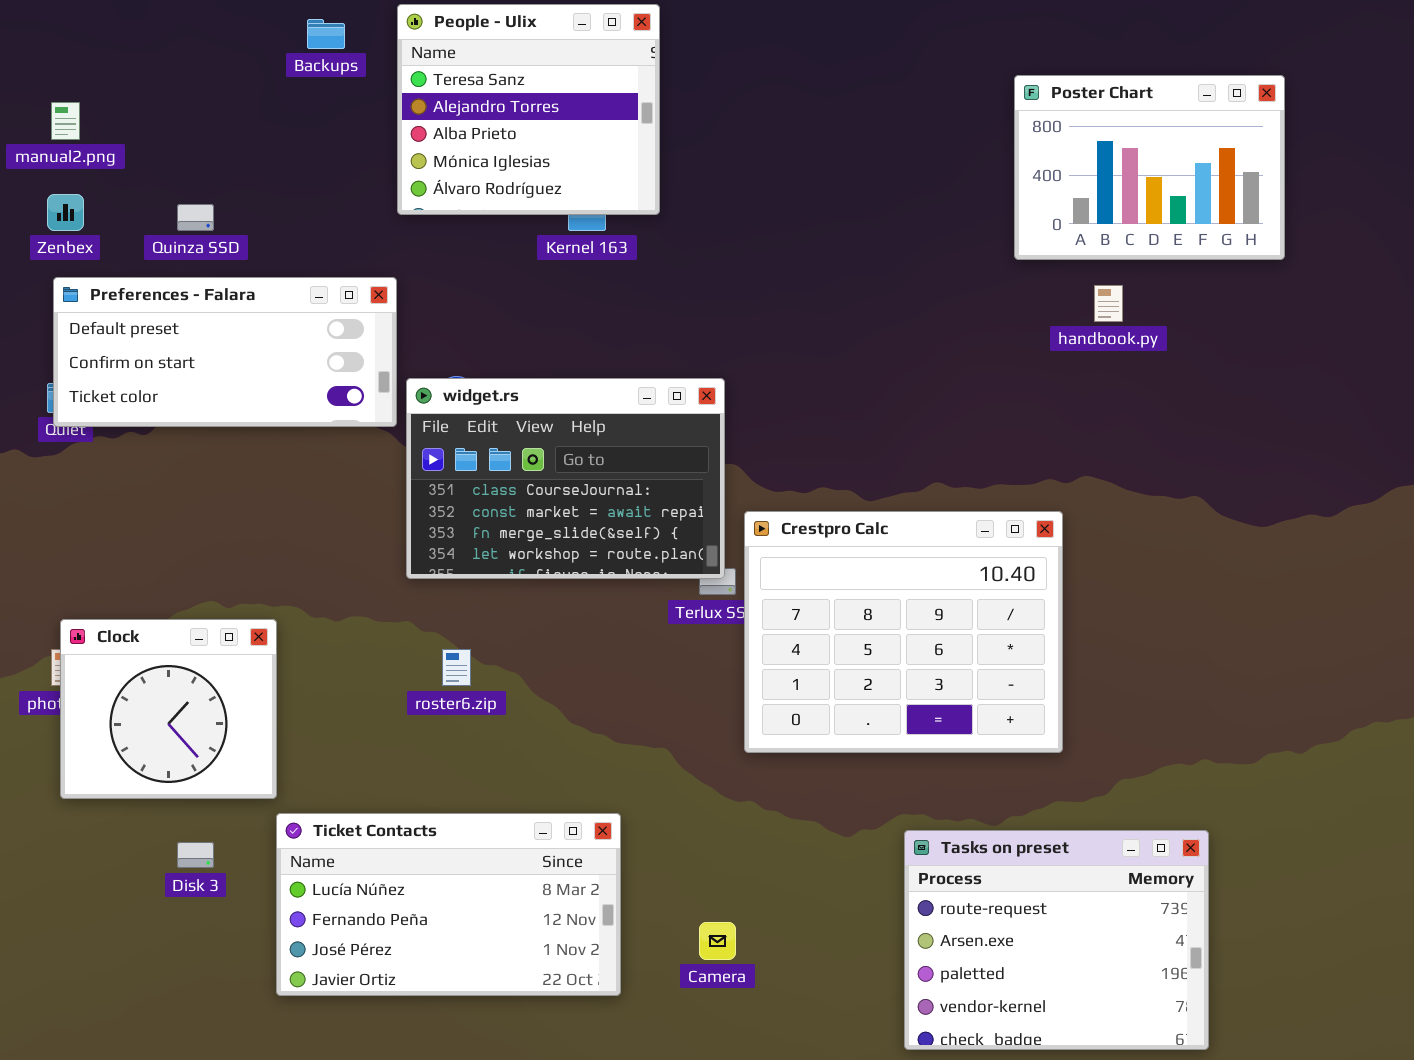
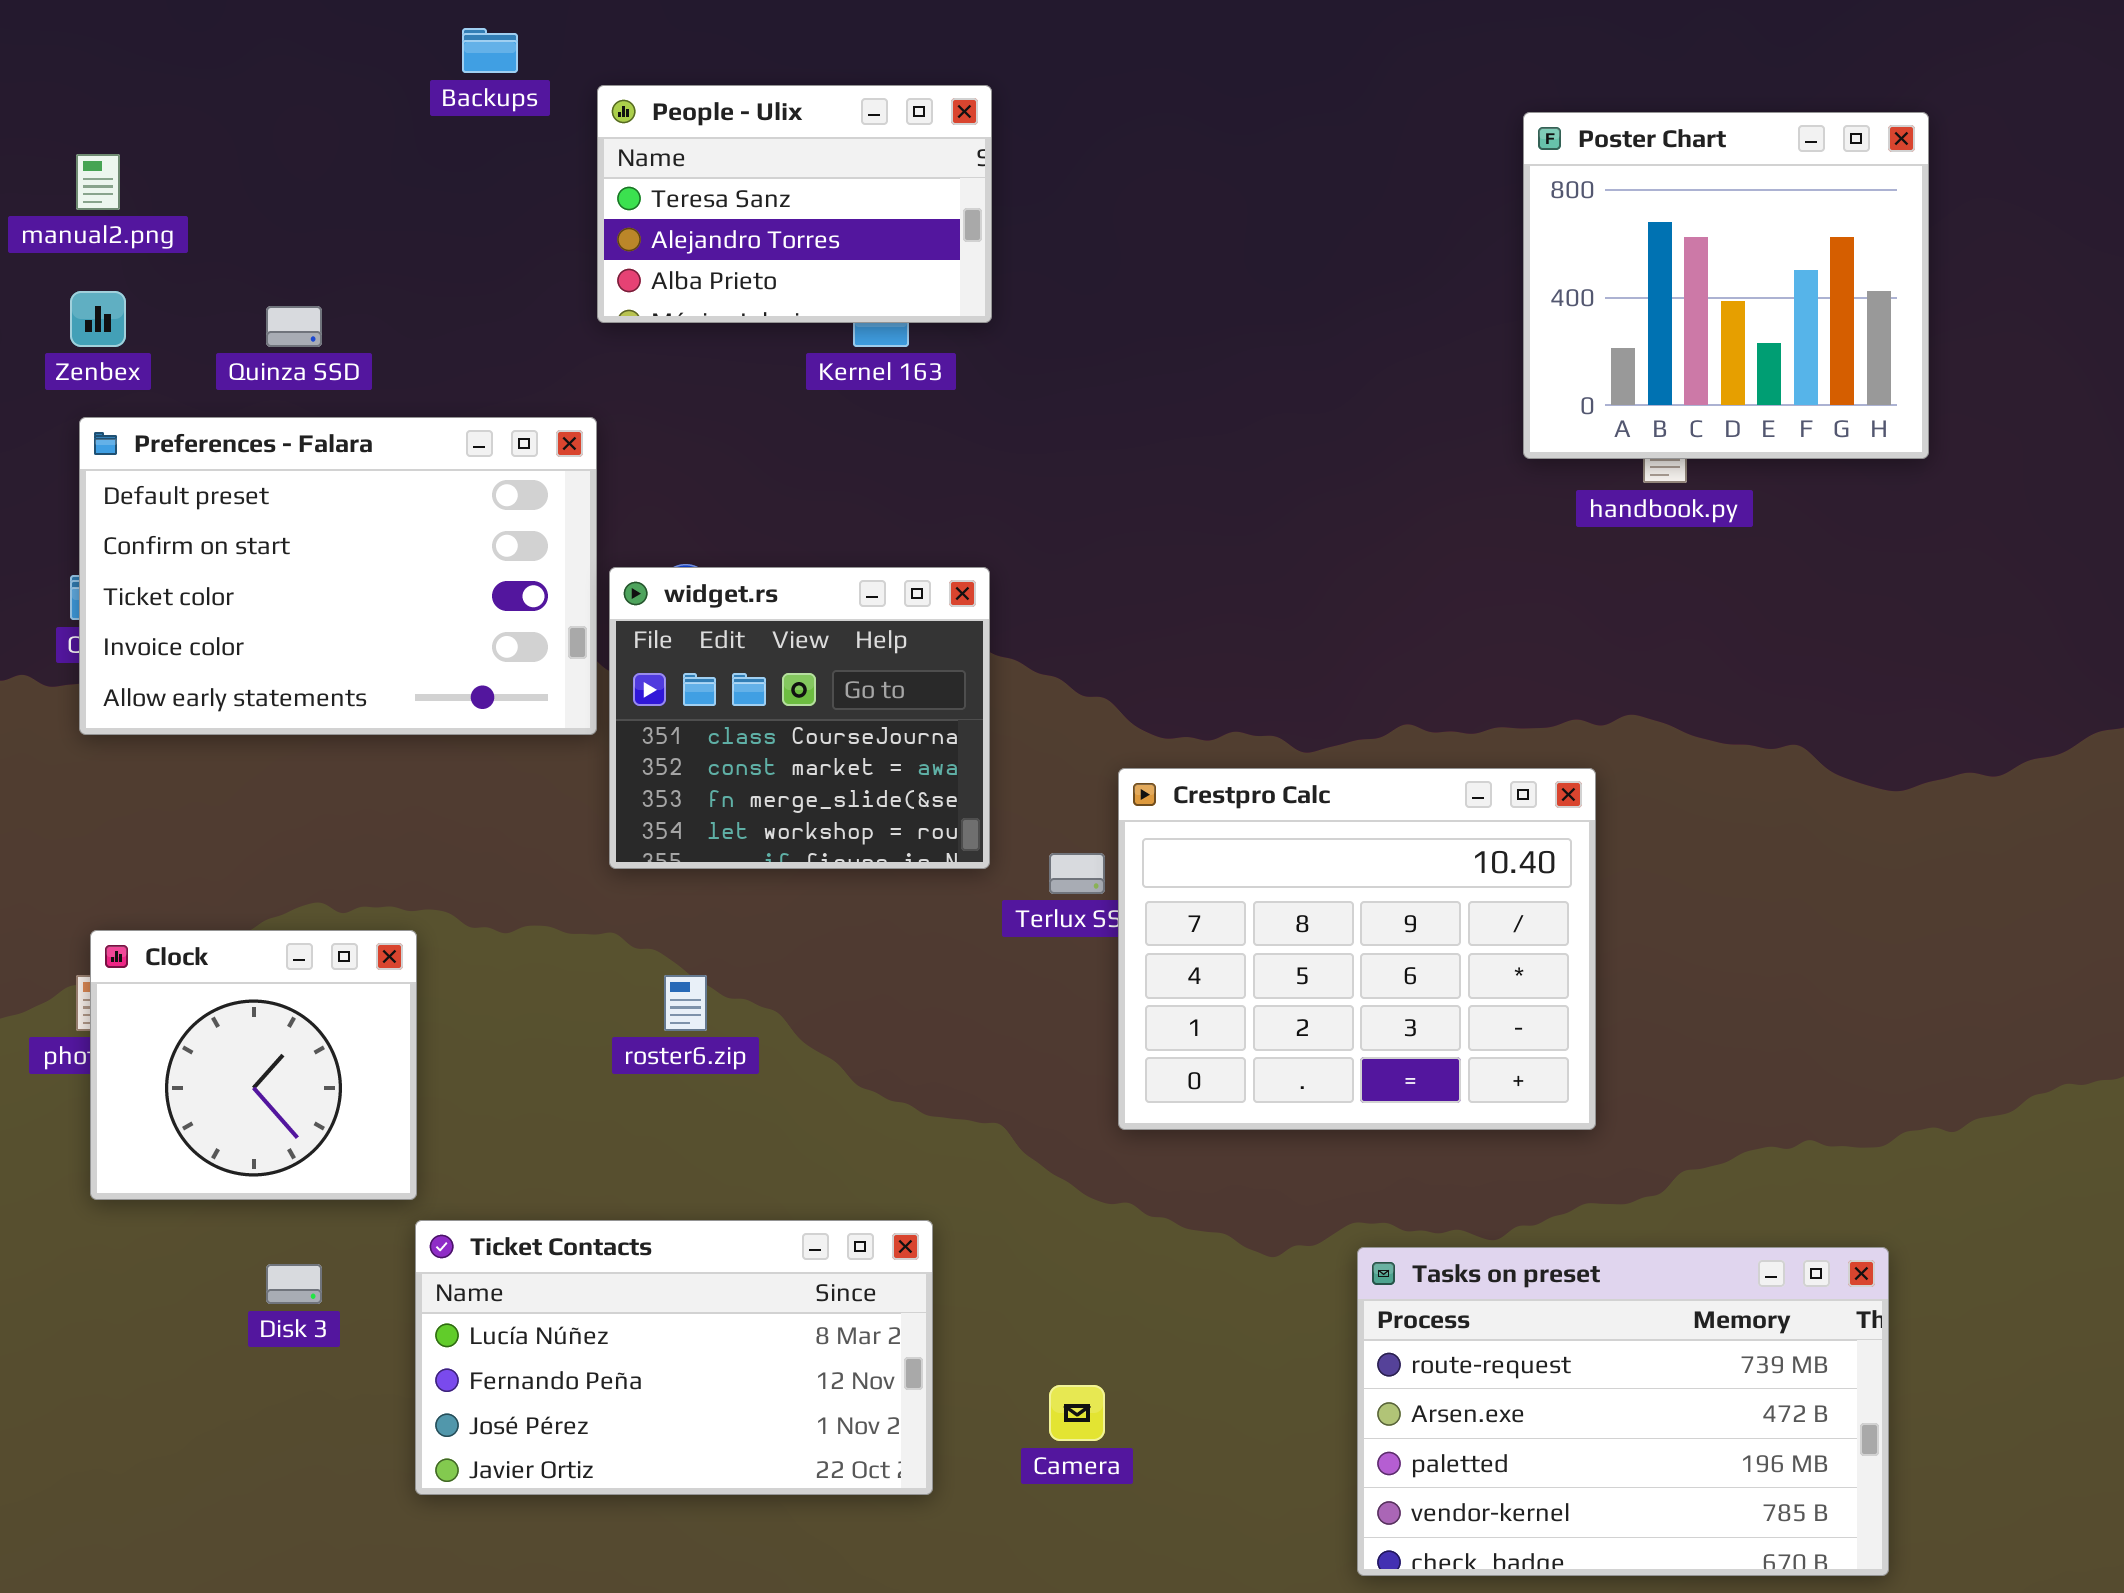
People - Ulix: [397,4,660,215] -> [597,85,992,323], resized
Poster Chart: [1014,75,1285,260] -> [1523,112,1929,459], resized
Preferences - Falara: [53,277,397,427] -> [79,417,597,735], resized
widget.rs: [406,378,725,579] -> [609,567,990,869], resized
Tasks on preset: [904,830,1209,1050] -> [1357,1247,1889,1576], resized

